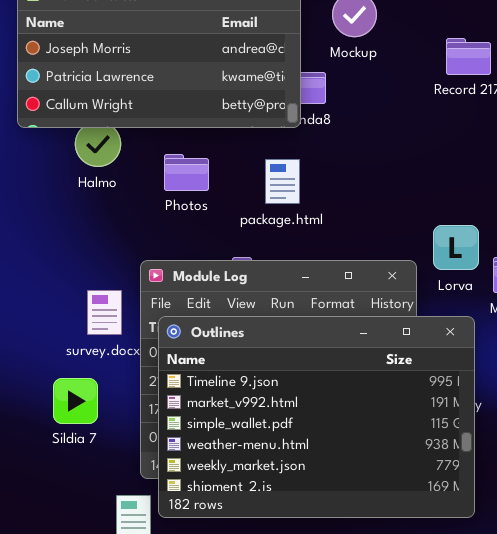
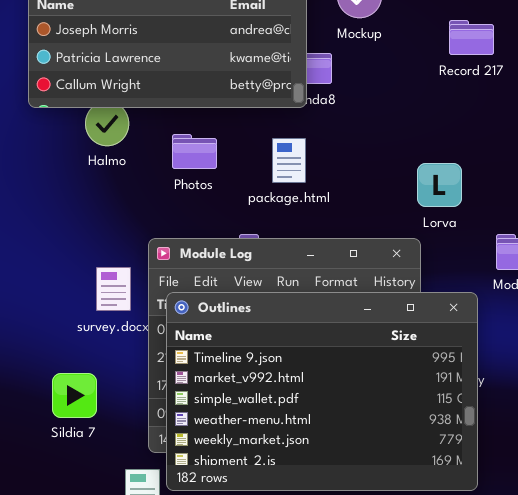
Lorva: [433,225,479,270] -> [417,163,462,207], moved
Sildia 7: [53,378,98,424] -> [52,373,97,418], moved

